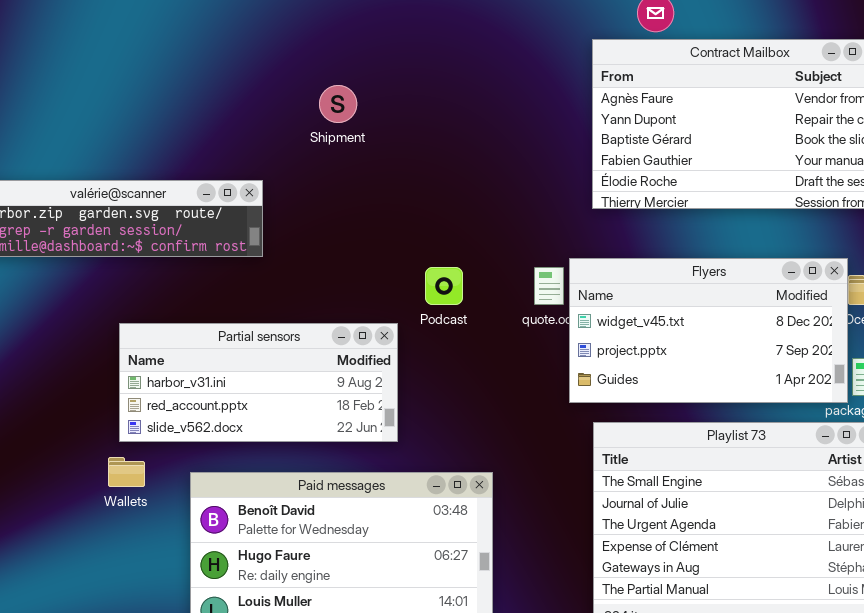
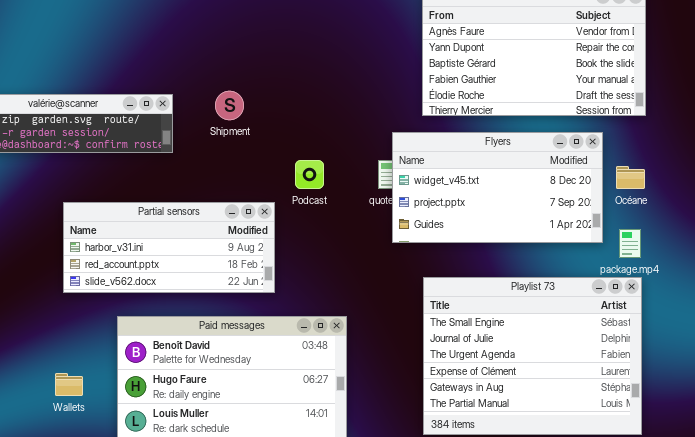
Shipment: [319,85,357,123] -> [215,91,244,120], moved
Flyers: [569,258,848,403] -> [392,132,603,243], moved
Wallets: [108,457,145,487] -> [55,373,83,396], moved

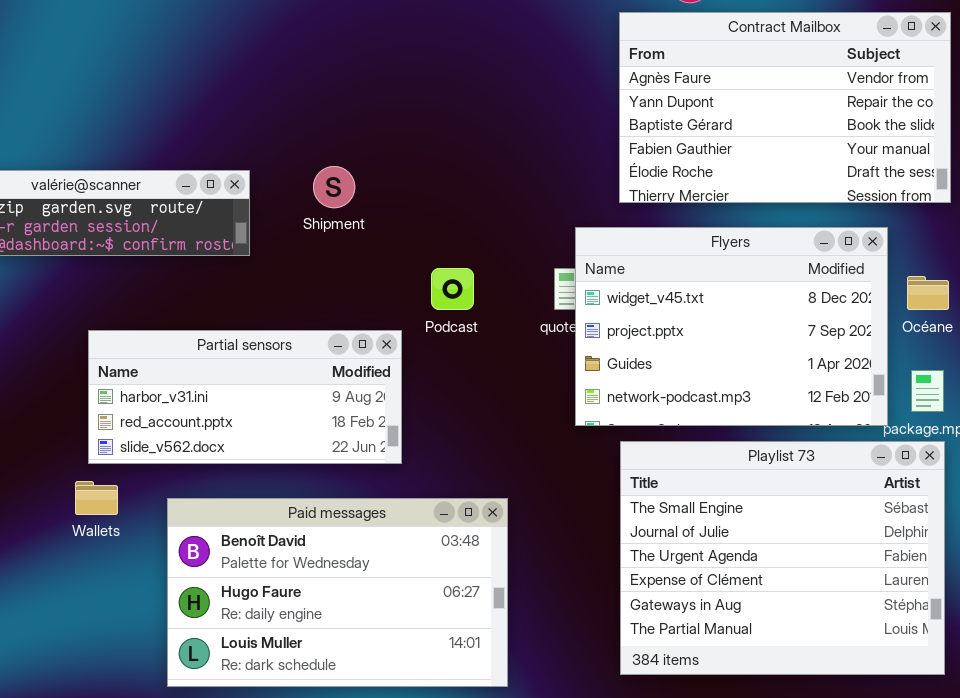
Flyers: [392,132,603,243] -> [575,227,888,426], resized
Wallets: [55,373,83,396] -> [75,481,118,515], moved

